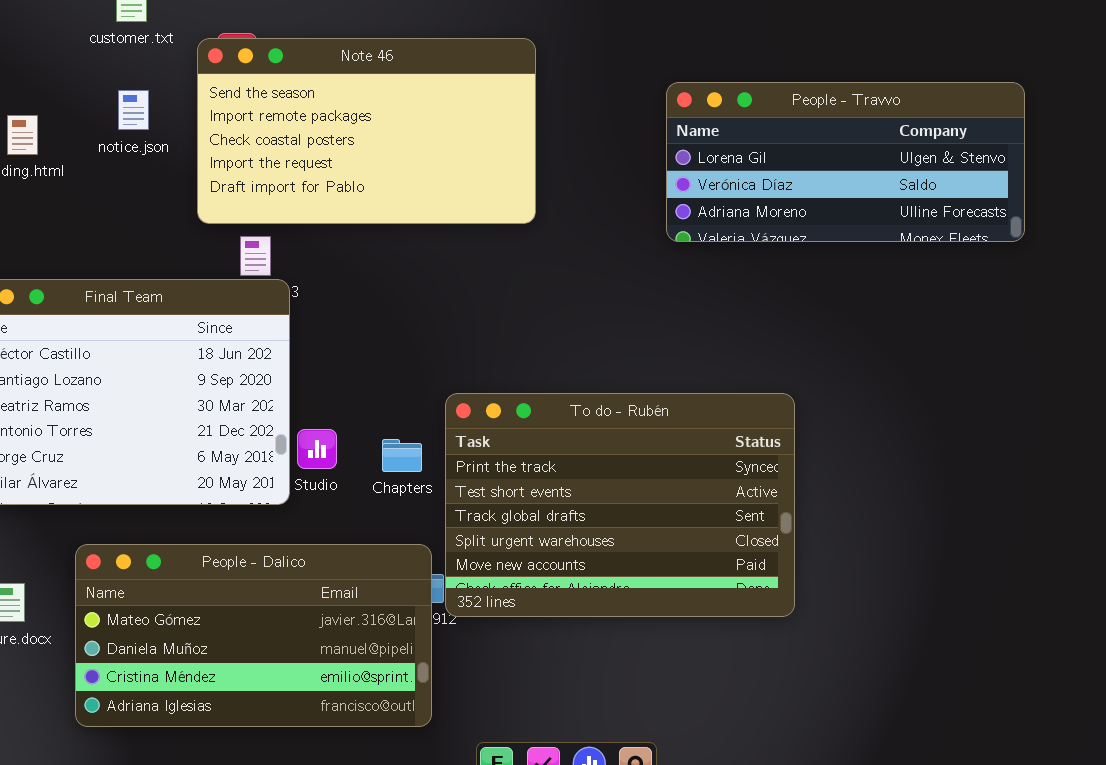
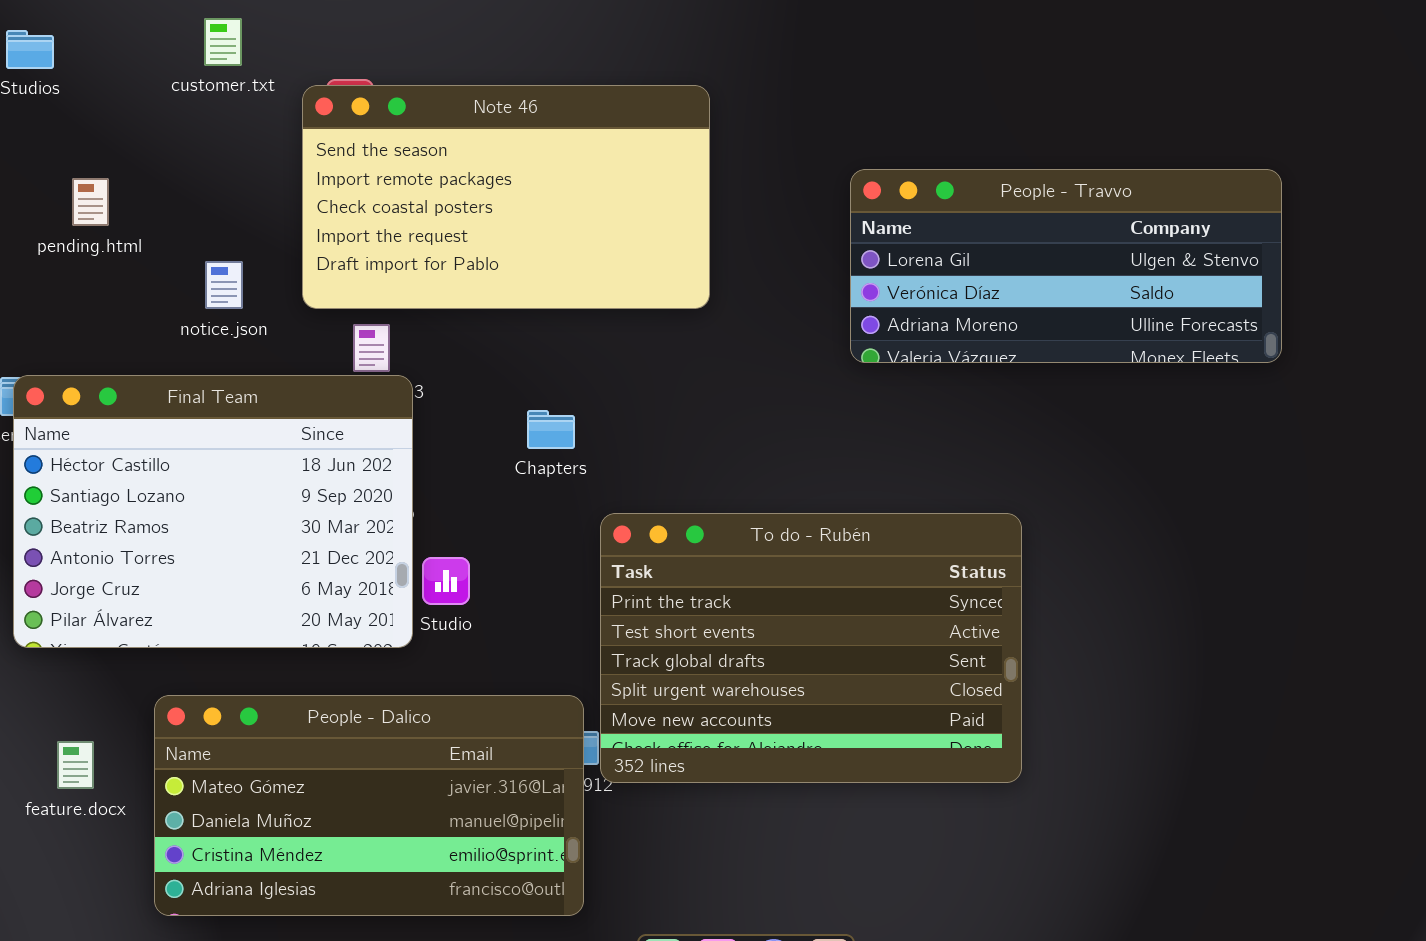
People - Travvo: [666,82,1025,242] -> [850,169,1282,363], moved
notice.json: [118,90,149,130] -> [205,261,243,309], moved
Chapters: [382,439,422,472] -> [527,410,575,449], moved

